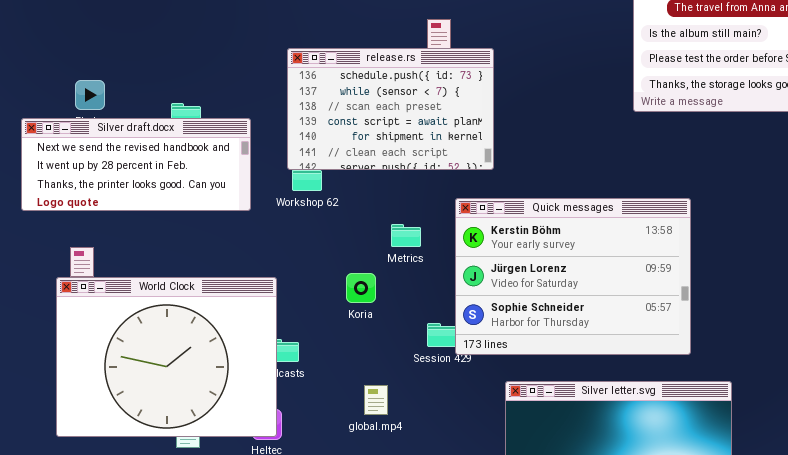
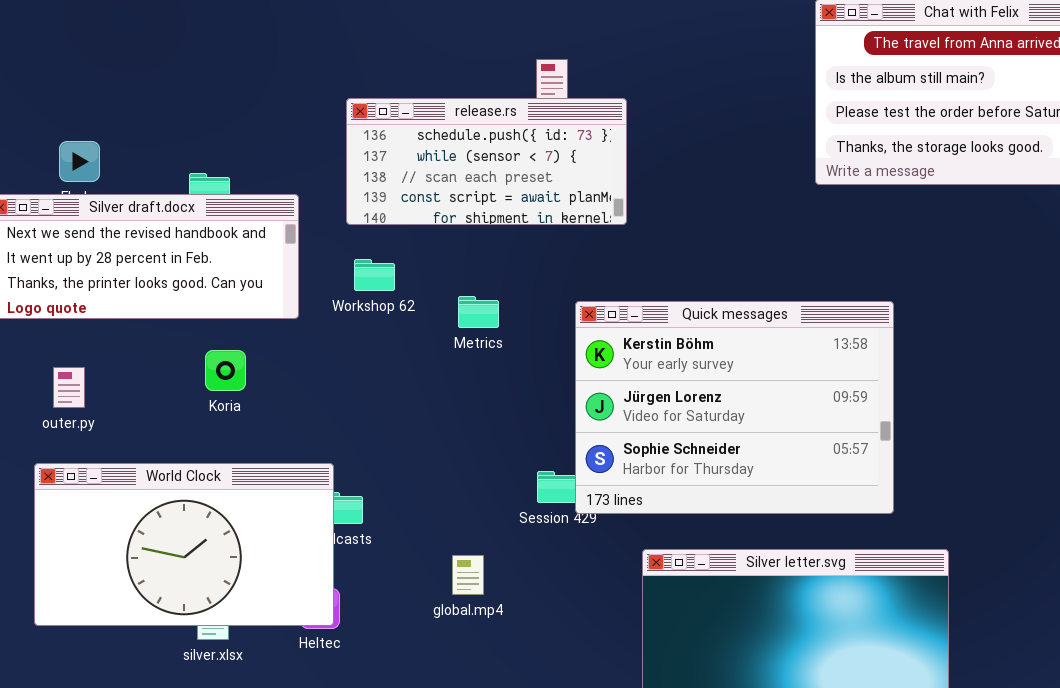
release.rs: [287,48,494,170] -> [346,98,627,225], resized
Metrics: [391,224,421,247] -> [458,296,499,328], moved
Koria: [346,273,376,303] -> [205,350,246,391], moved
World Clock: [56,277,277,437] -> [34,463,334,626], resized

